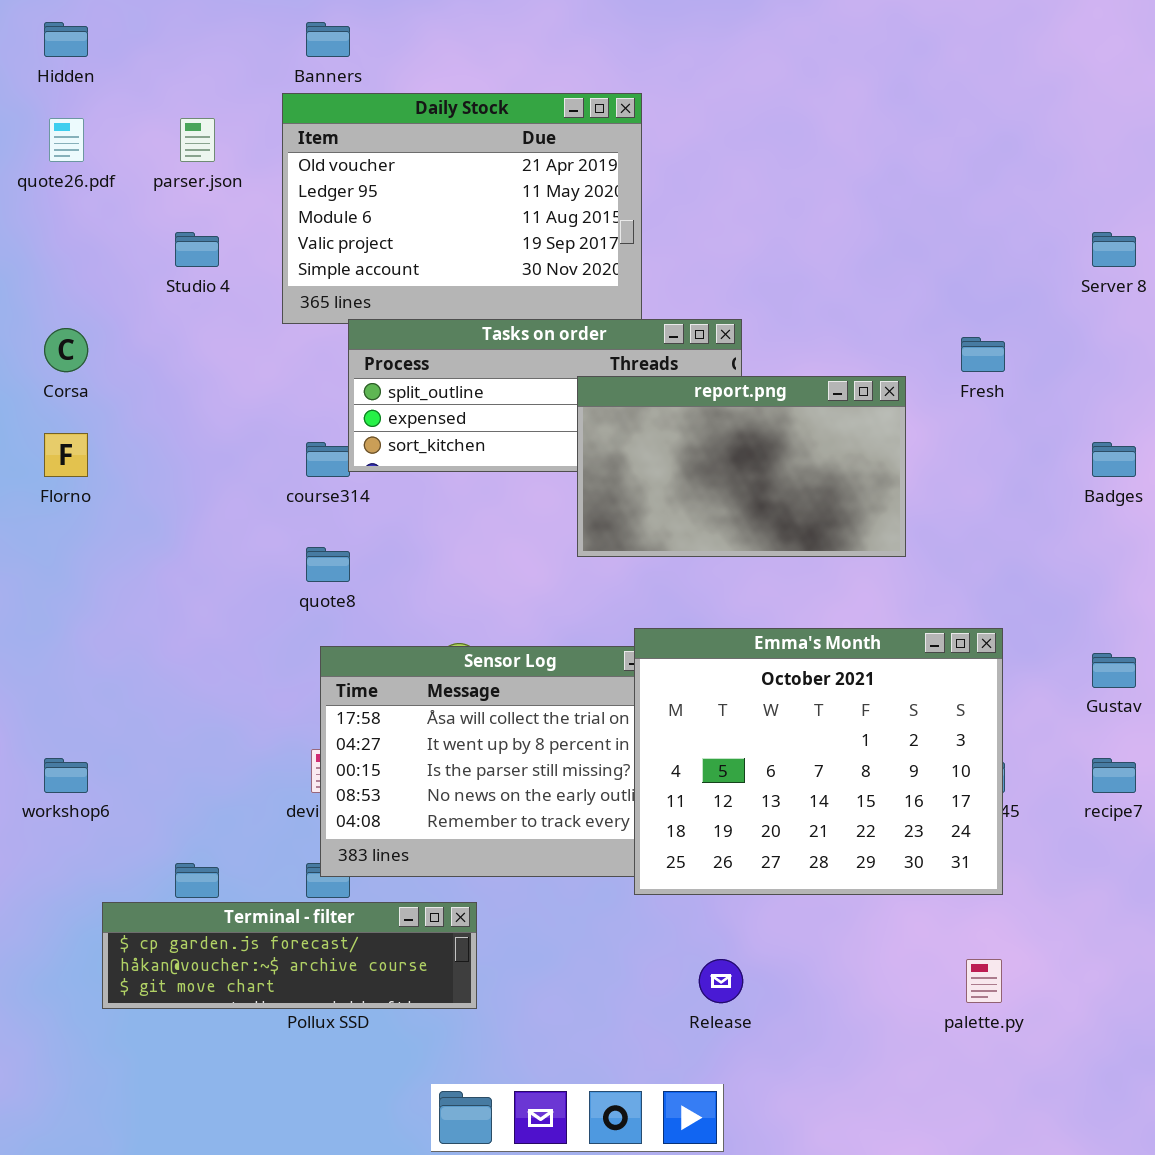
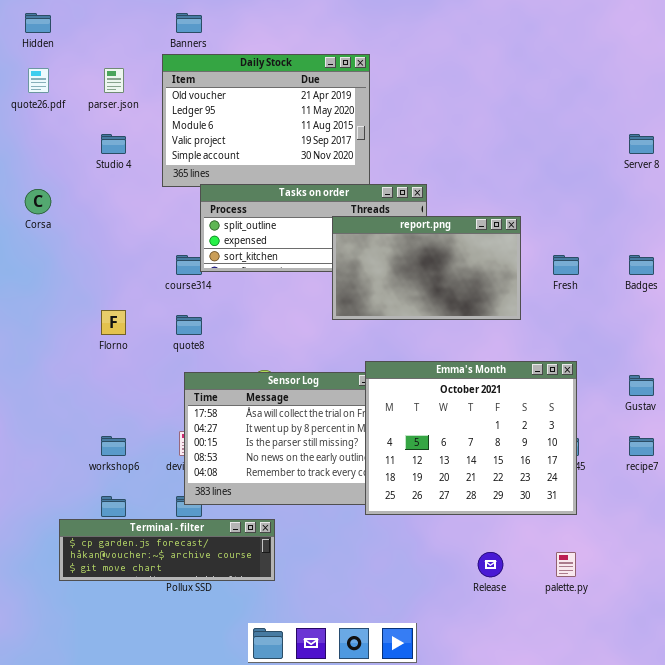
Fresh: [961,337,1005,372] -> [553,255,579,275], moved
Florno: [44,433,88,477] -> [101,310,126,335], moved
workshop6: [44,758,88,793] -> [101,436,126,456], moved
Release: [699,959,743,1003] -> [478,552,503,577], moved

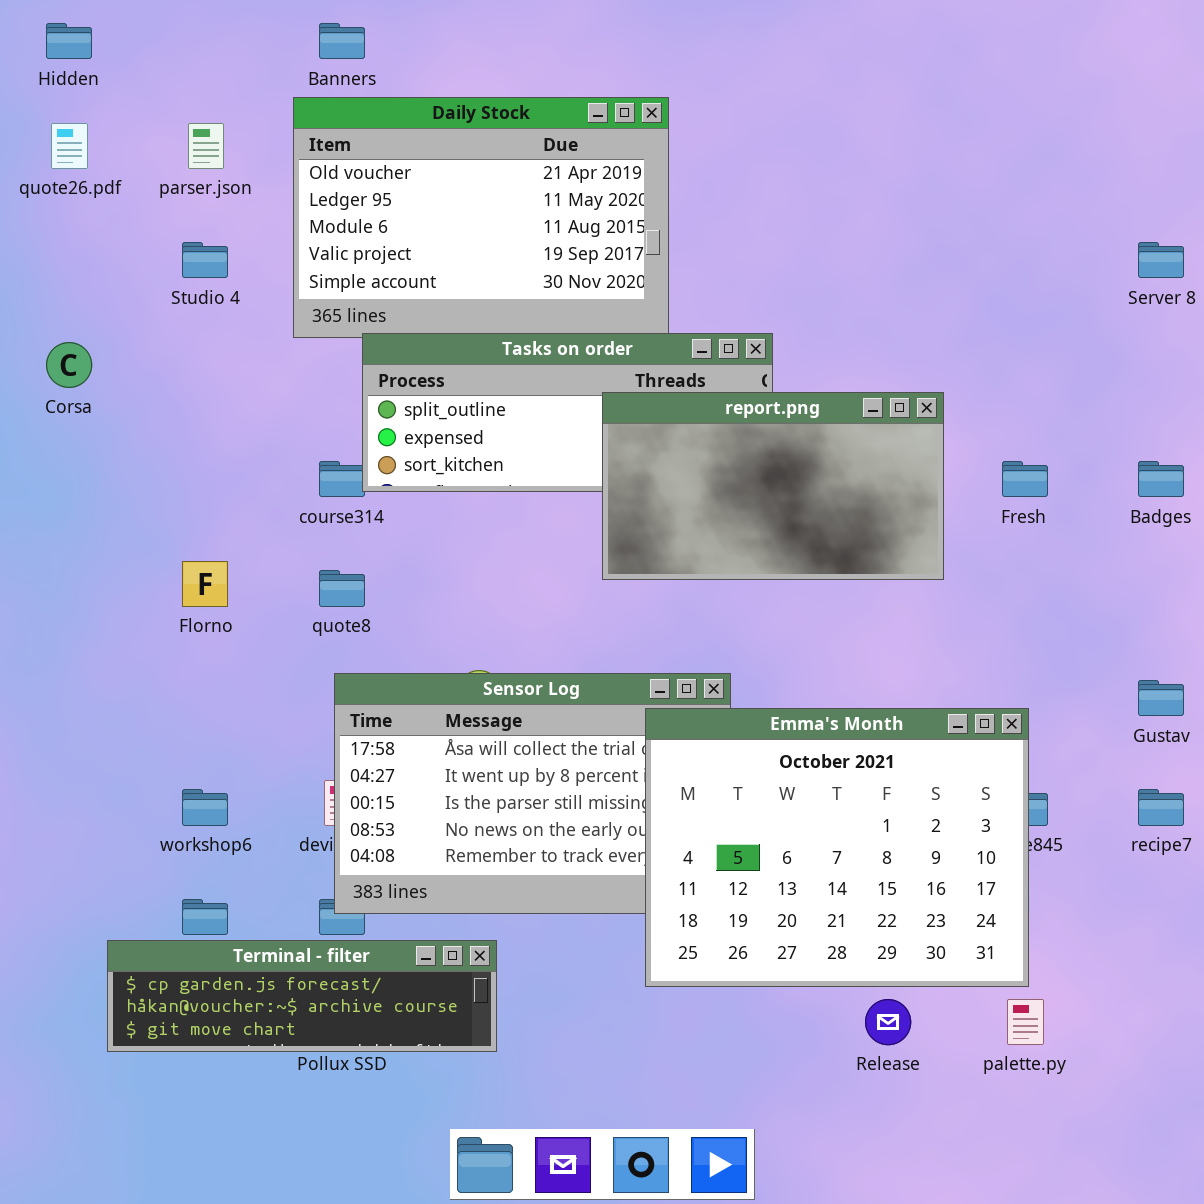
Emma's Month: [365,361,577,515] -> [645,708,1029,987], moved

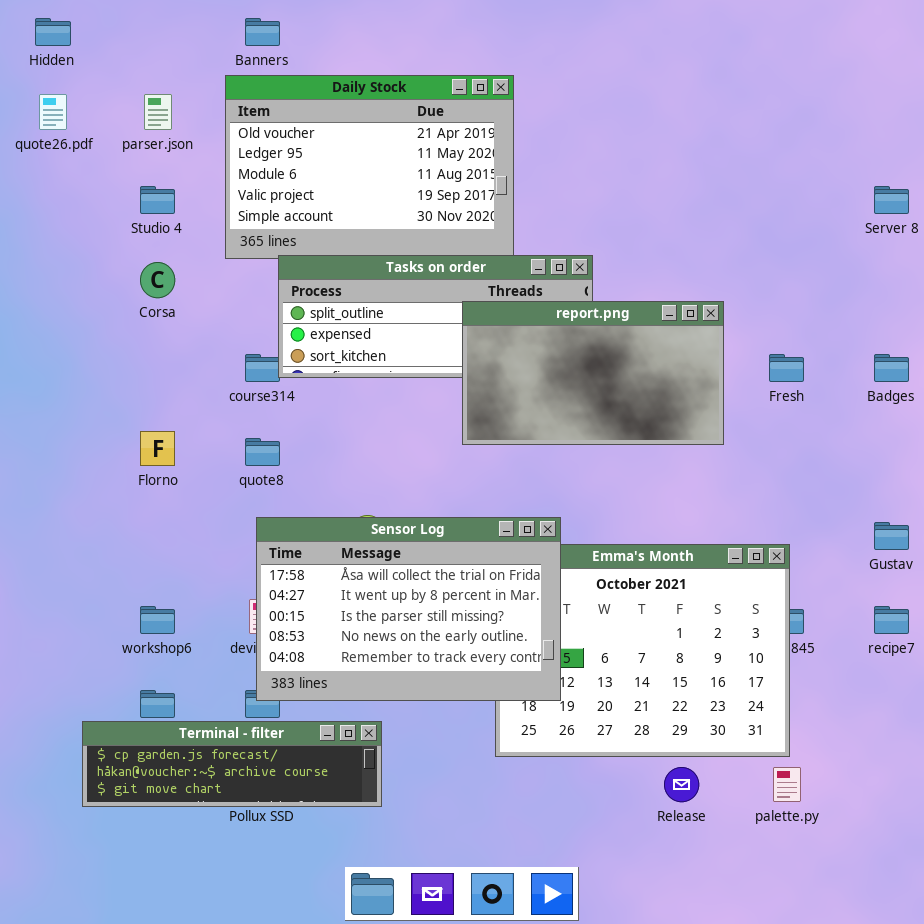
Corsa: [46,342,92,388] -> [140,262,175,298], moved
Sensor Log: [334,673,731,914] -> [256,517,561,701], raised

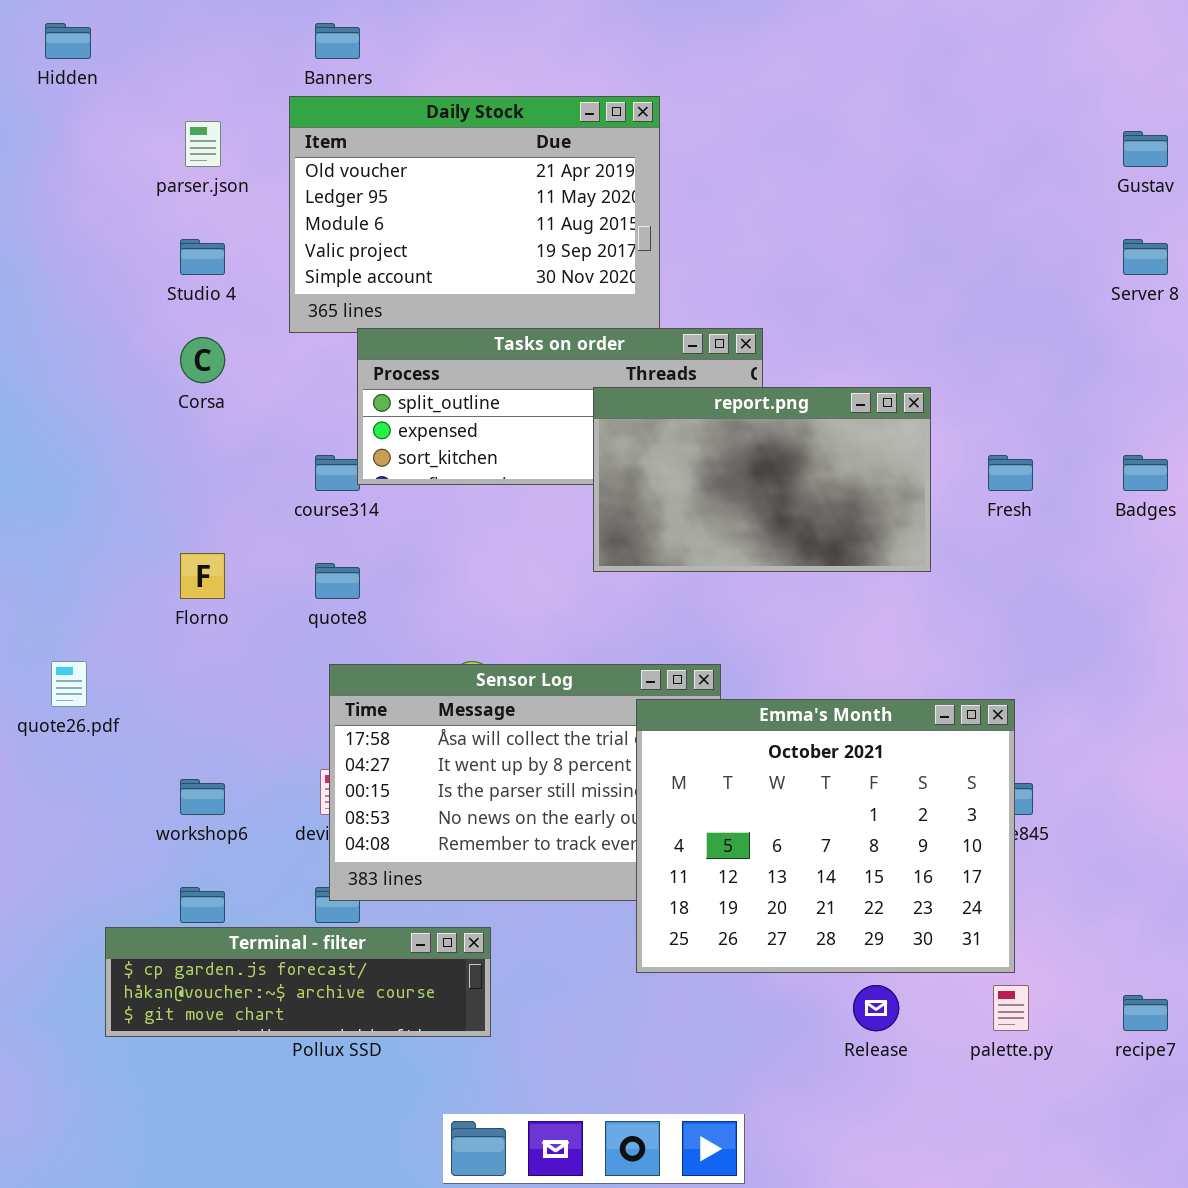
quote26.pdf: [39,94,67,130] -> [51,661,87,707], moved
Gustav: [874,522,909,550] -> [1123,131,1168,167], moved
Emma's Month: [495,544,790,757] -> [636,699,1015,973], raised
recipe7: [874,606,909,634] -> [1123,995,1168,1031], moved

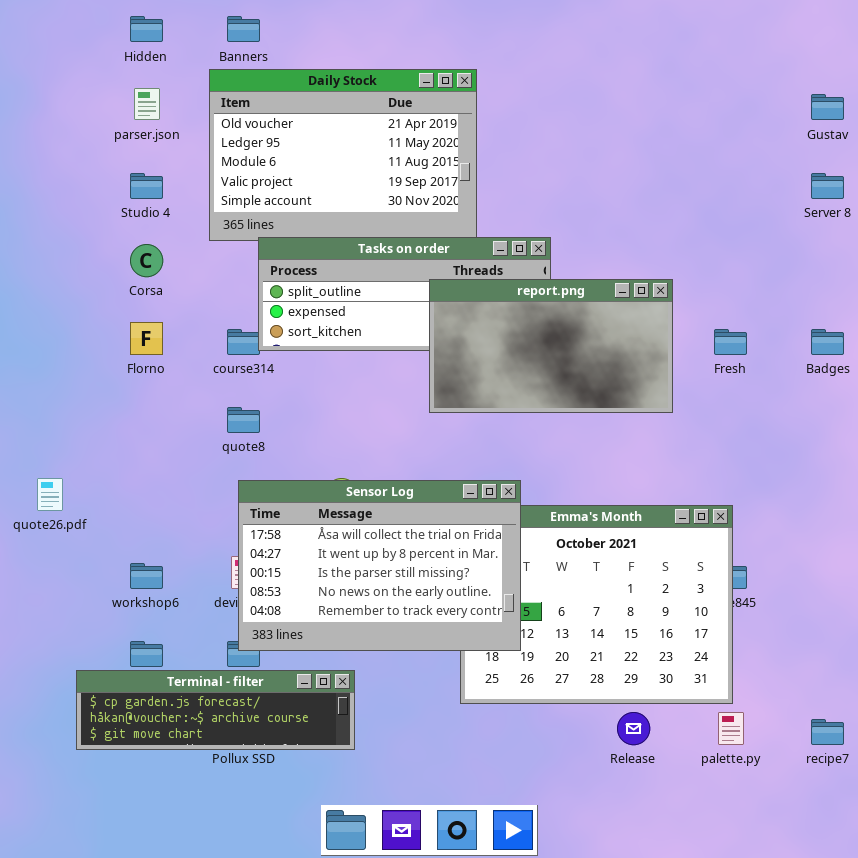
Hidden: [45,23,91,59] -> [130,16,163,42], moved
Florno: [180,553,225,599] -> [130,322,163,355], moved
Sensor Log: [329,664,721,901] -> [238,480,521,651], raised

